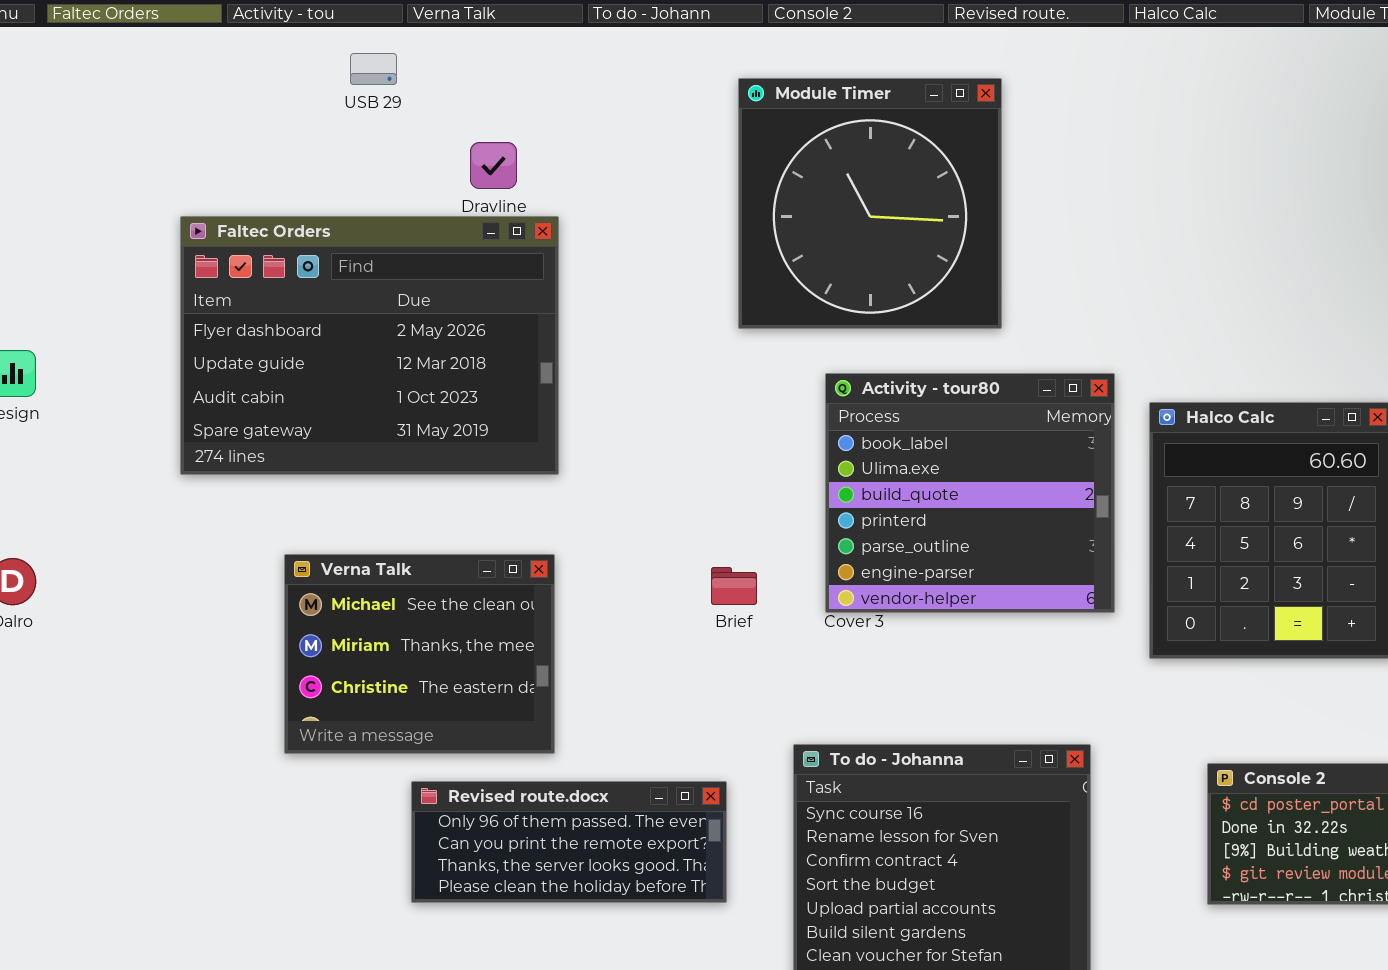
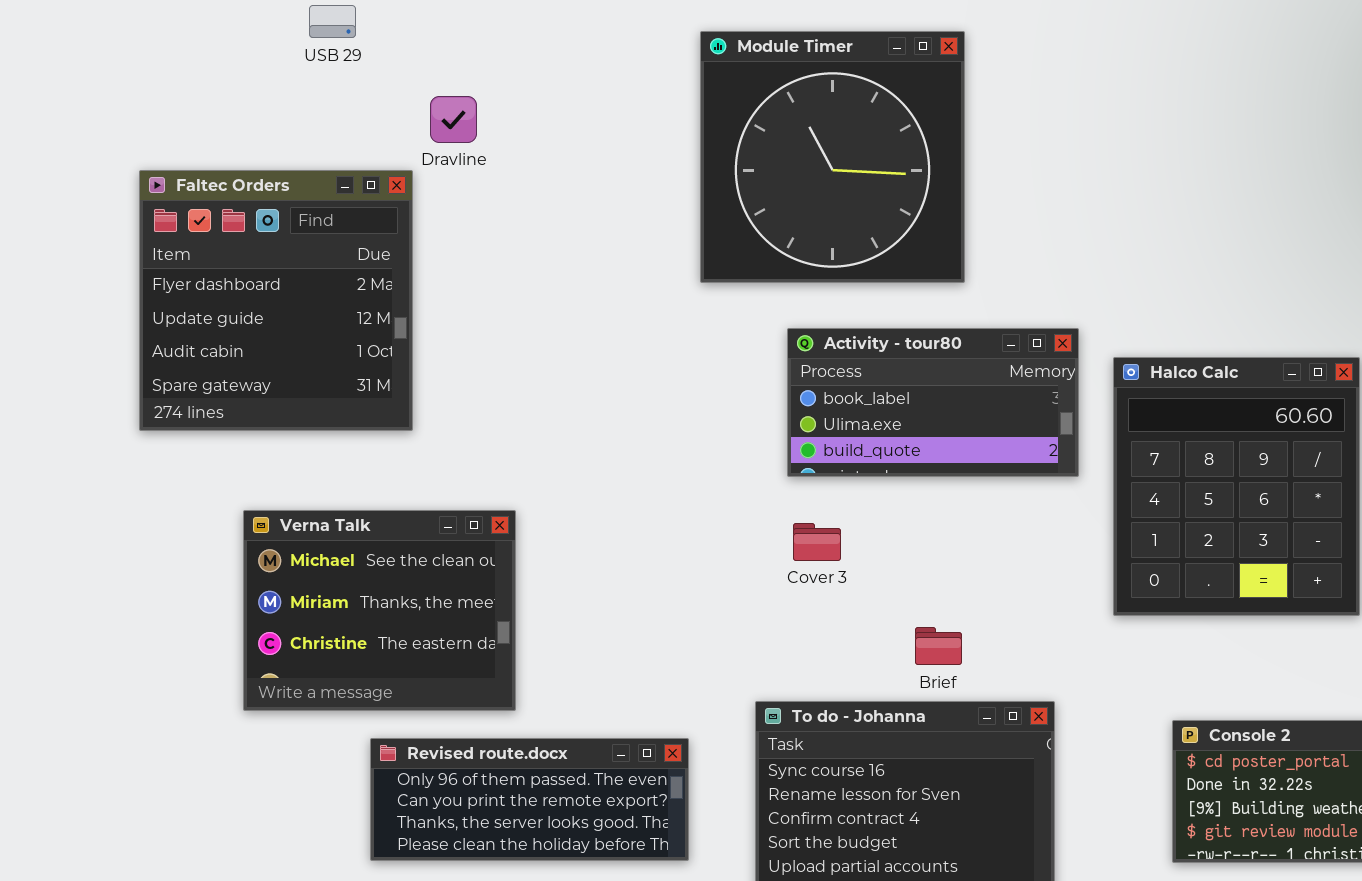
Faltec Orders: [180,216,559,475] -> [139,170,413,431], resized
Activity - tour80: [825,373,1115,613] -> [787,328,1079,477], resized
Brief: [711,567,757,605] -> [915,627,962,665], moved

